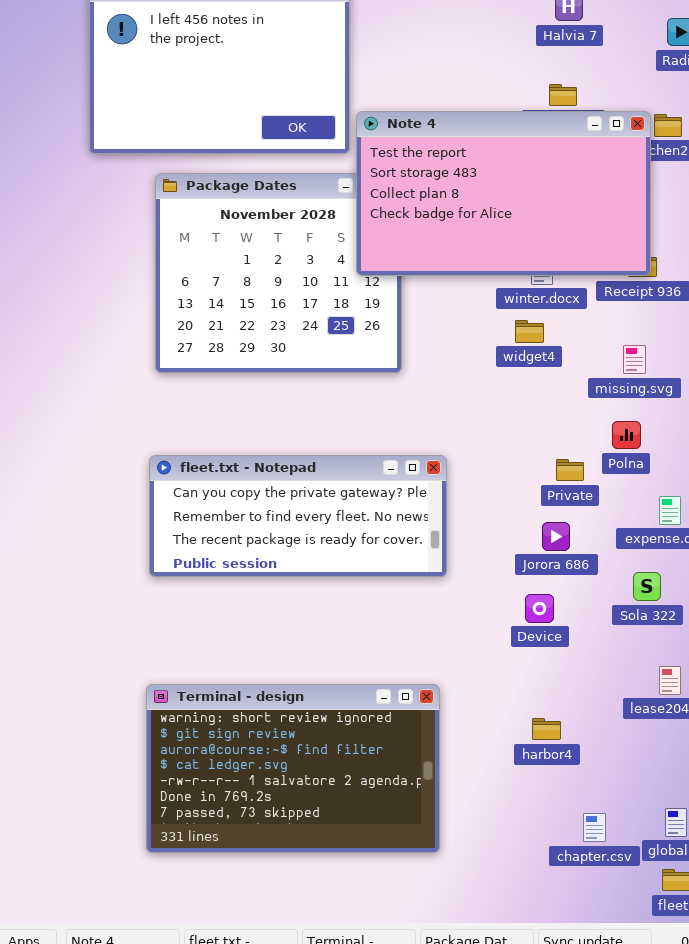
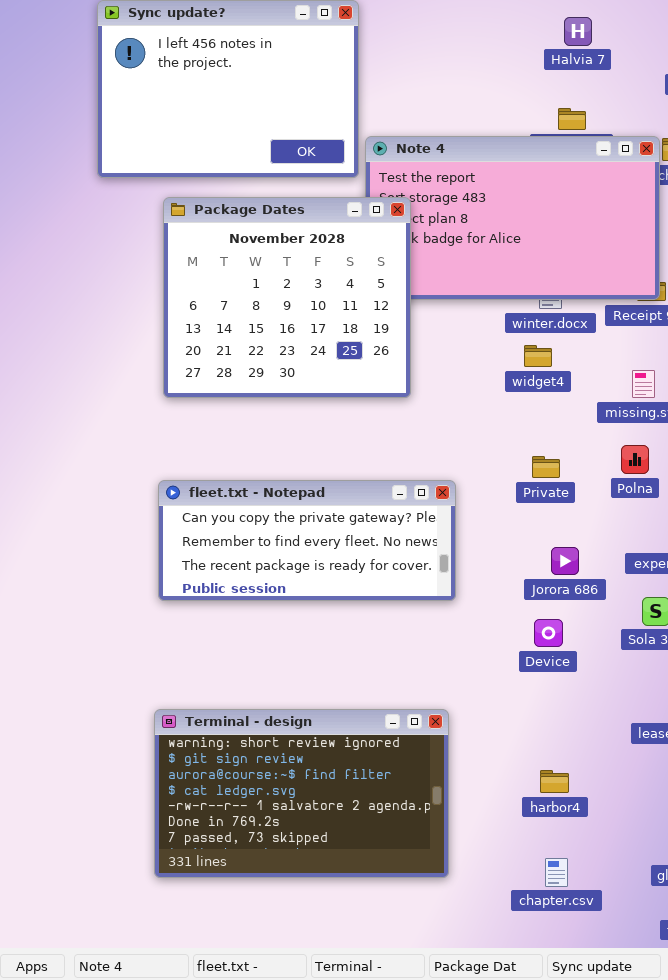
Package Dates: [155,173,402,373] -> [163,197,411,398], raised
Private: [556,459,584,481] -> [532,456,560,478], moved
harbor4: [532,718,561,740] -> [540,770,569,793], moved
chapter.csv: [583,813,606,842] -> [545,858,568,887], moved

